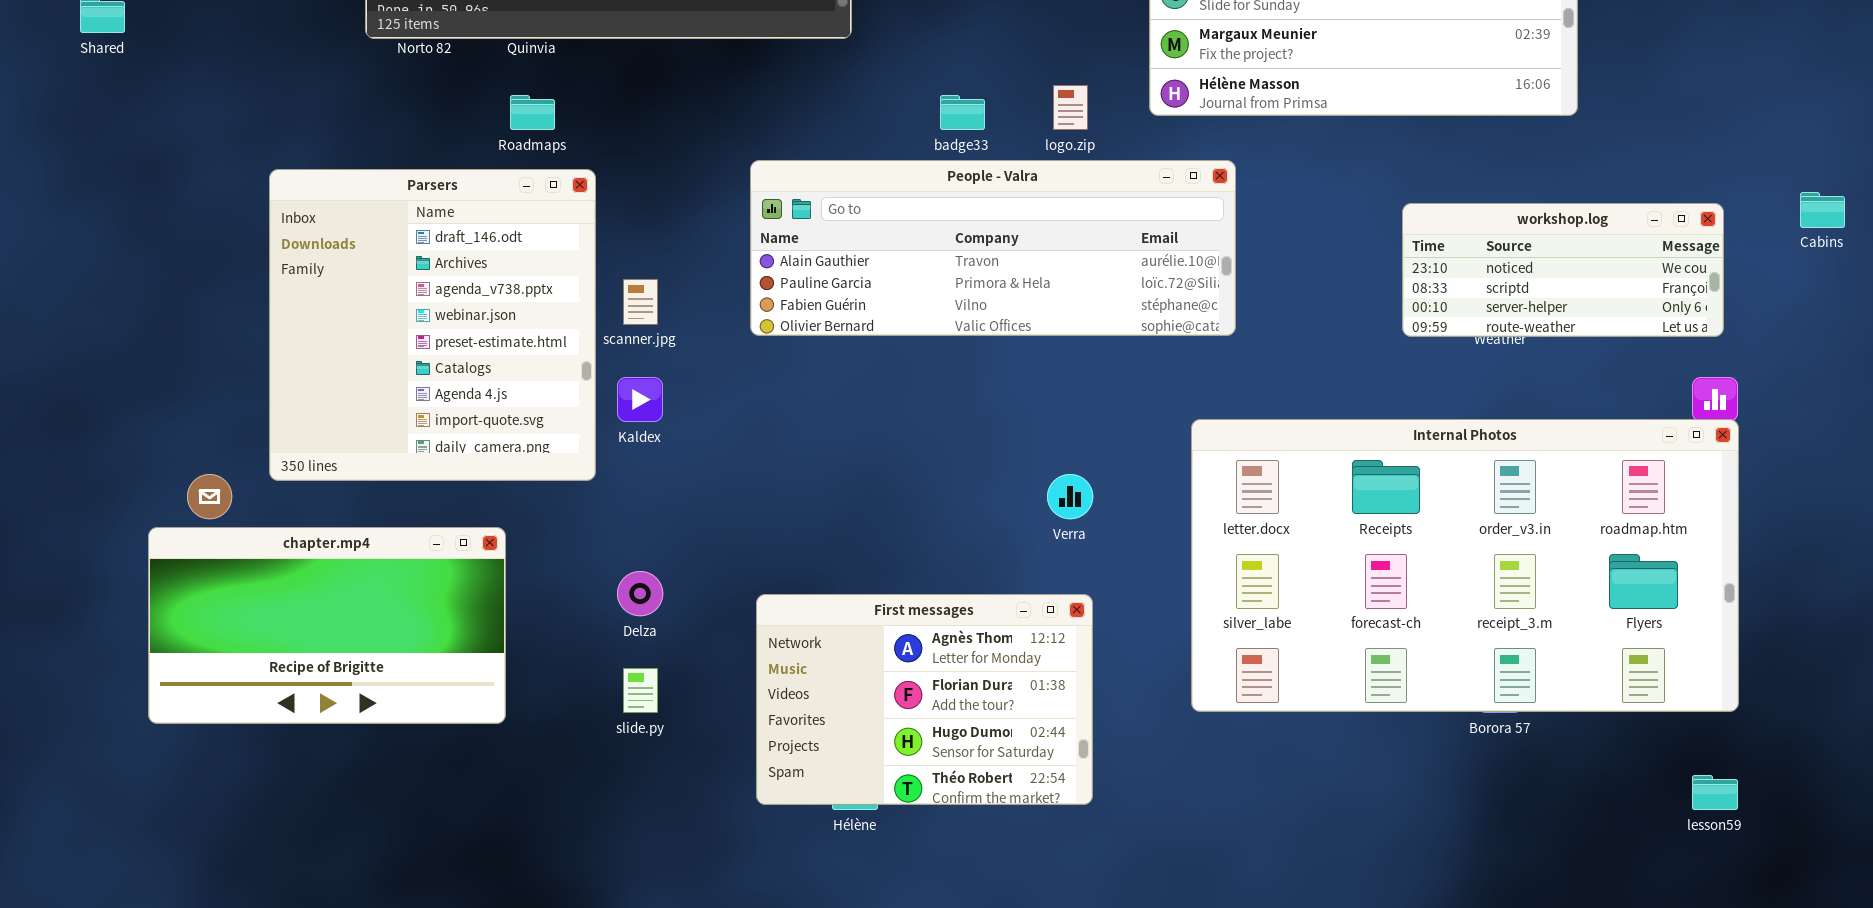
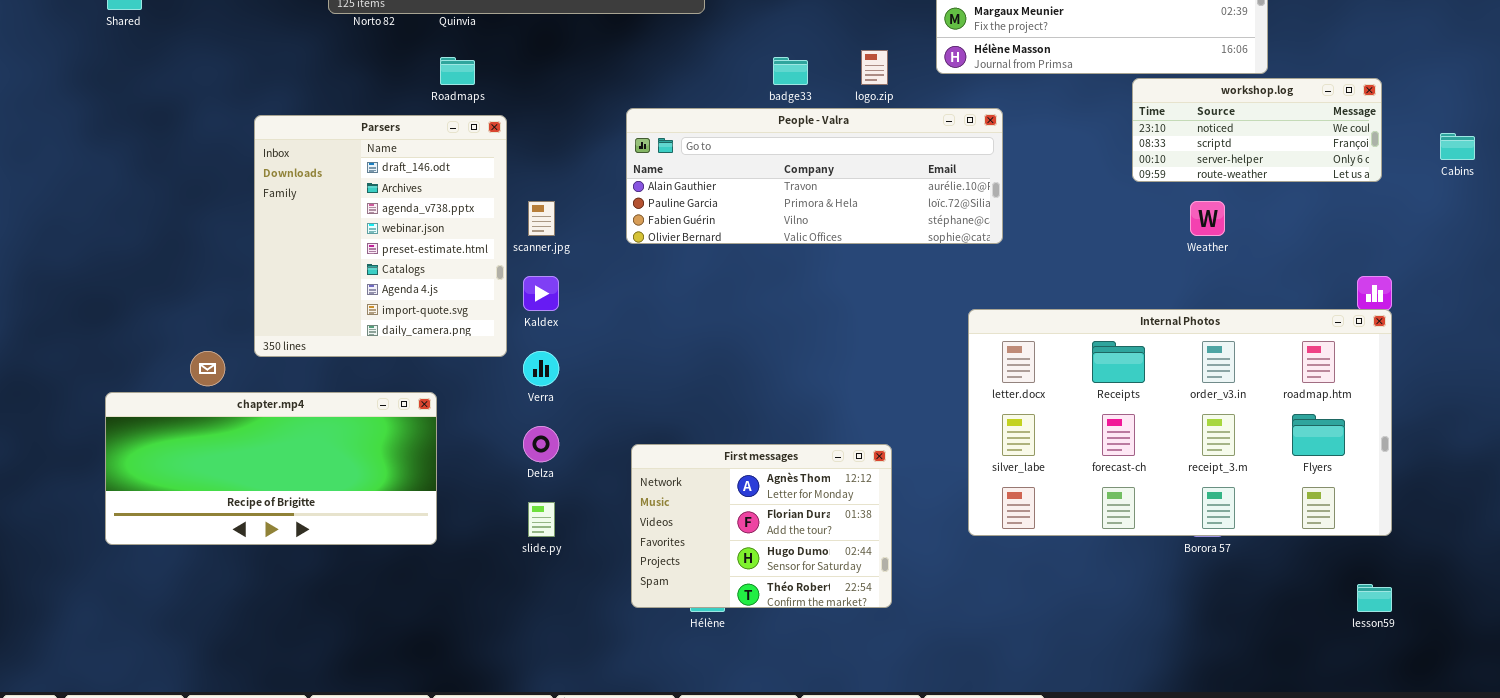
workshop.log: [1402,203,1724,337] -> [1132,78,1382,182], moved
Verra: [1047,474,1093,519] -> [523,351,559,386], moved
chapter.mp4: [148,527,506,724] -> [105,392,437,545], resized

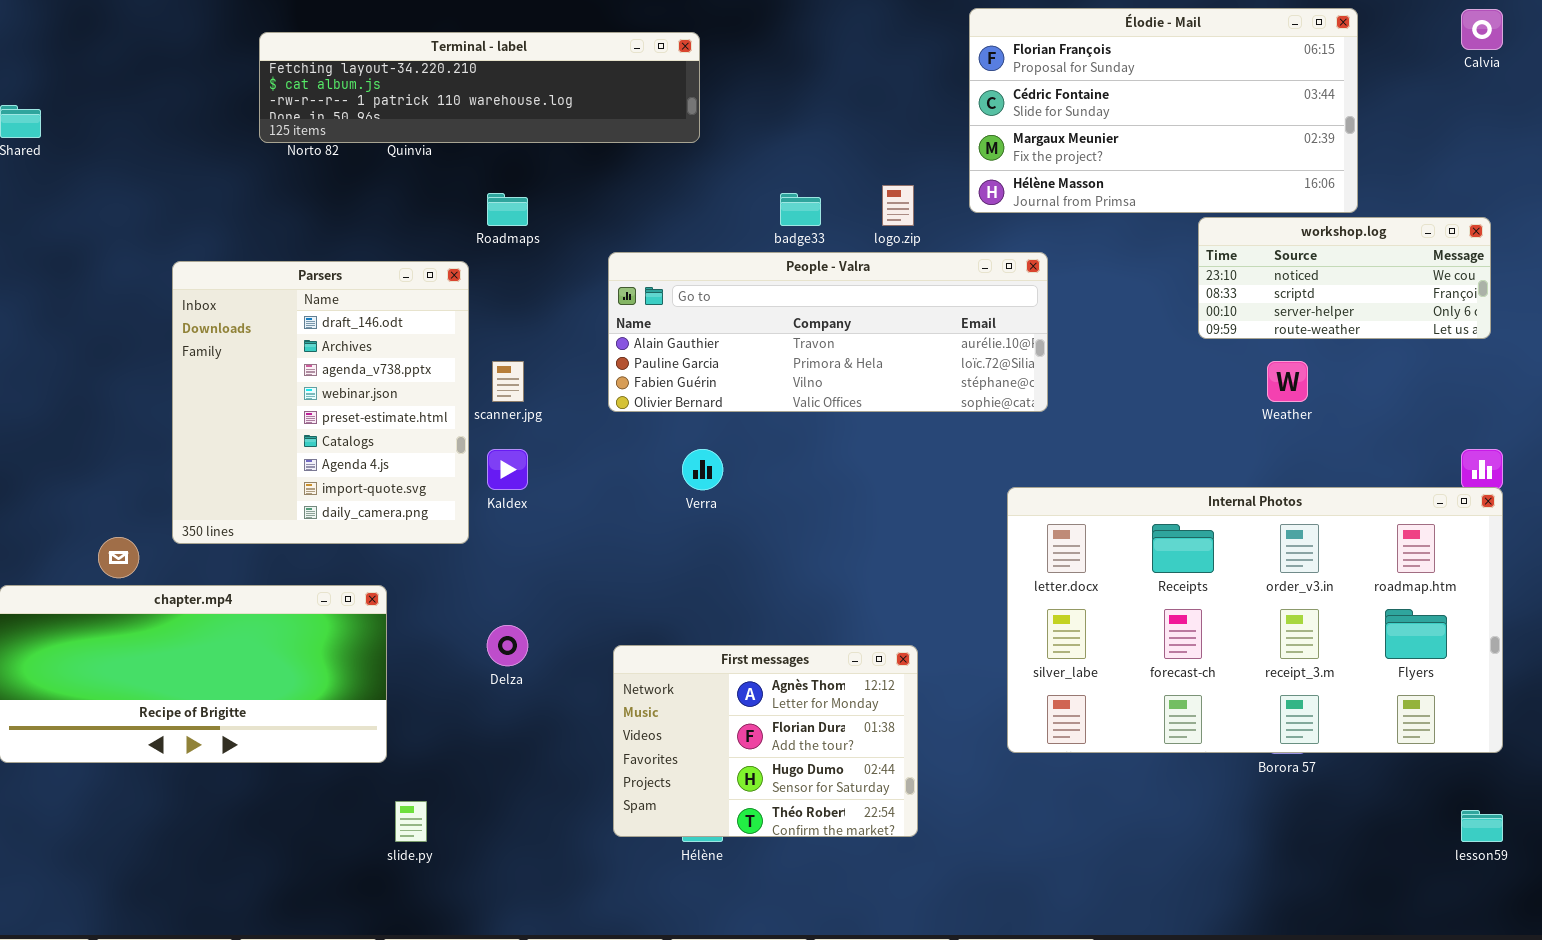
Roadmaps: [440,57,475,85] -> [487,193,528,226], moved
Verra: [523,351,559,386] -> [682,449,723,490], moved
slide.py: [528,502,555,537] -> [395,801,427,842], moved

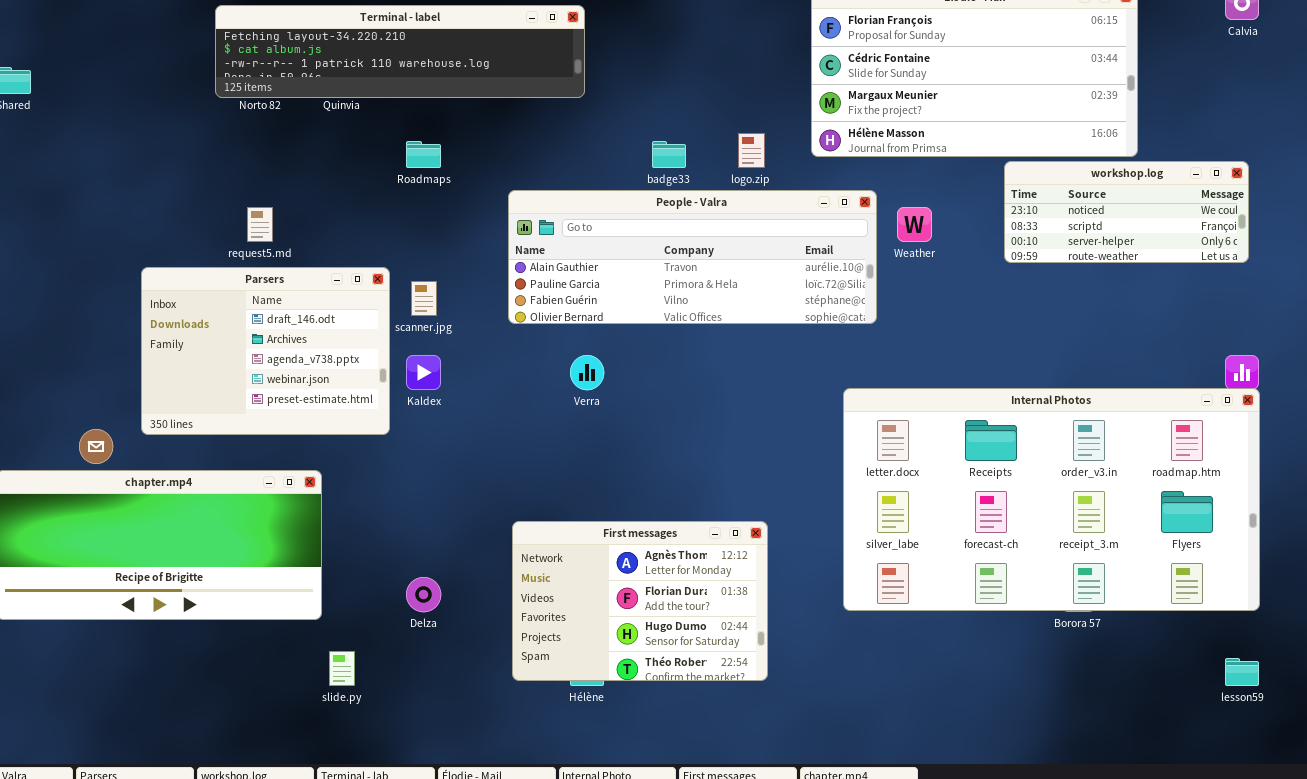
Parsers: [172,261,469,544] -> [141,267,390,435], resized
Weather: [1267,361,1308,402] -> [897,207,932,242], moved
Delza: [487,625,528,666] -> [406,577,441,612], moved

